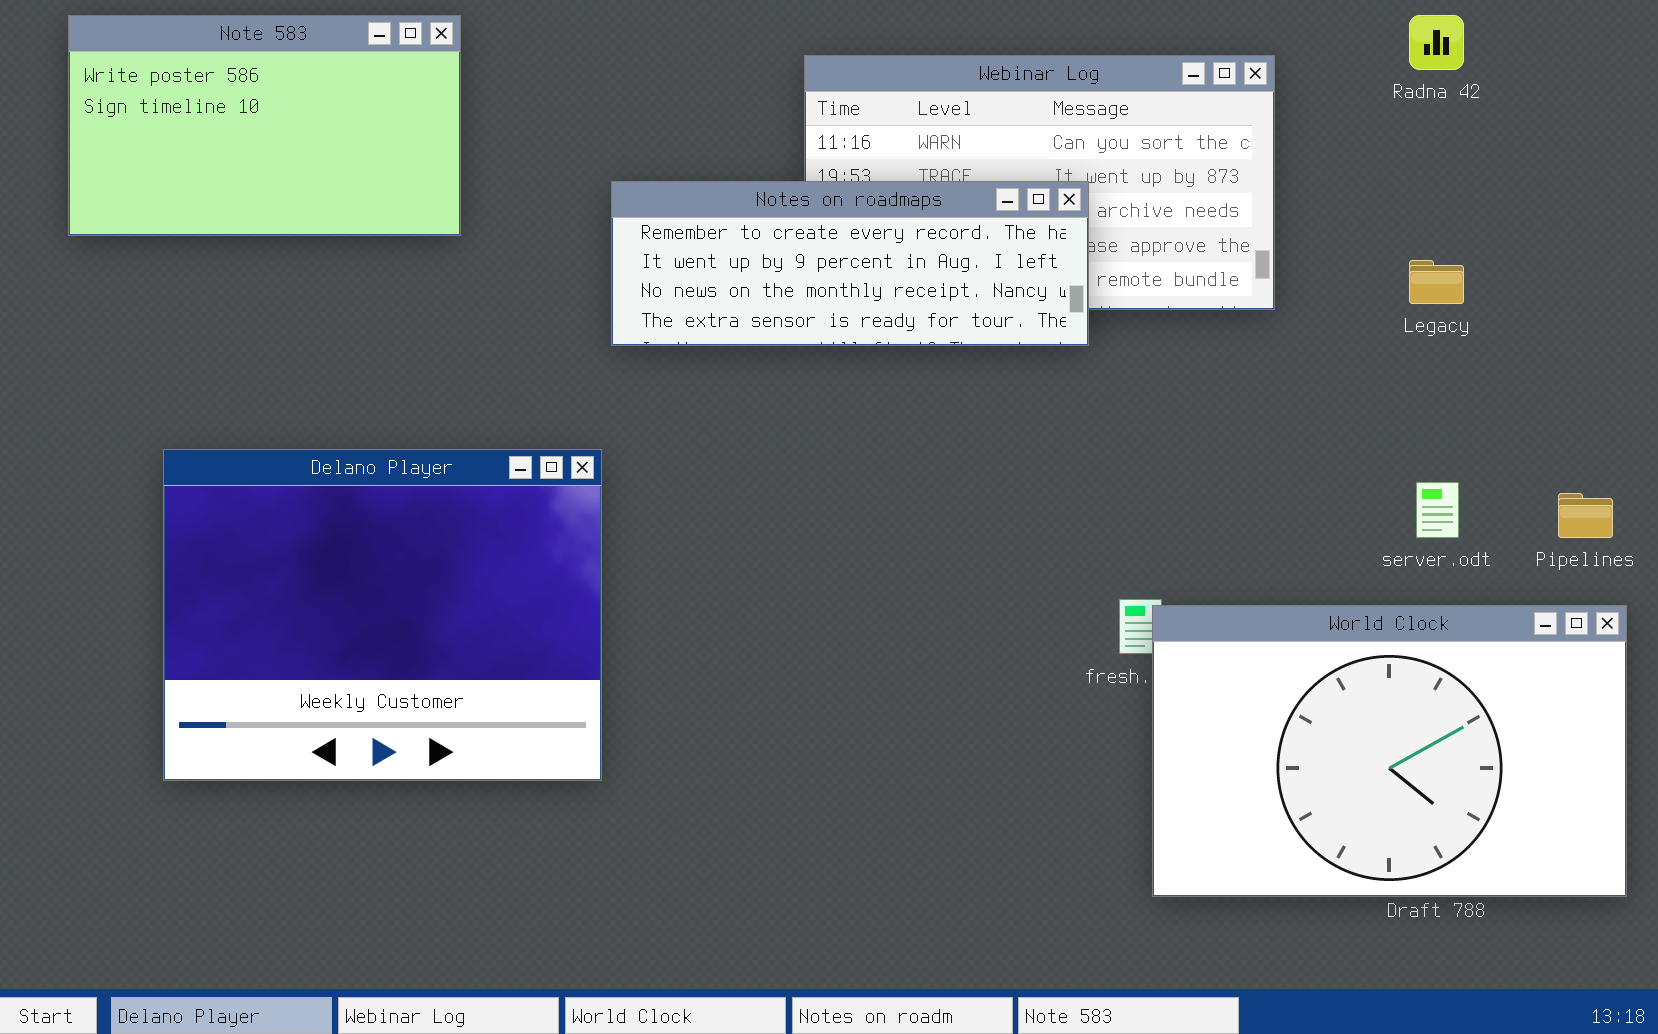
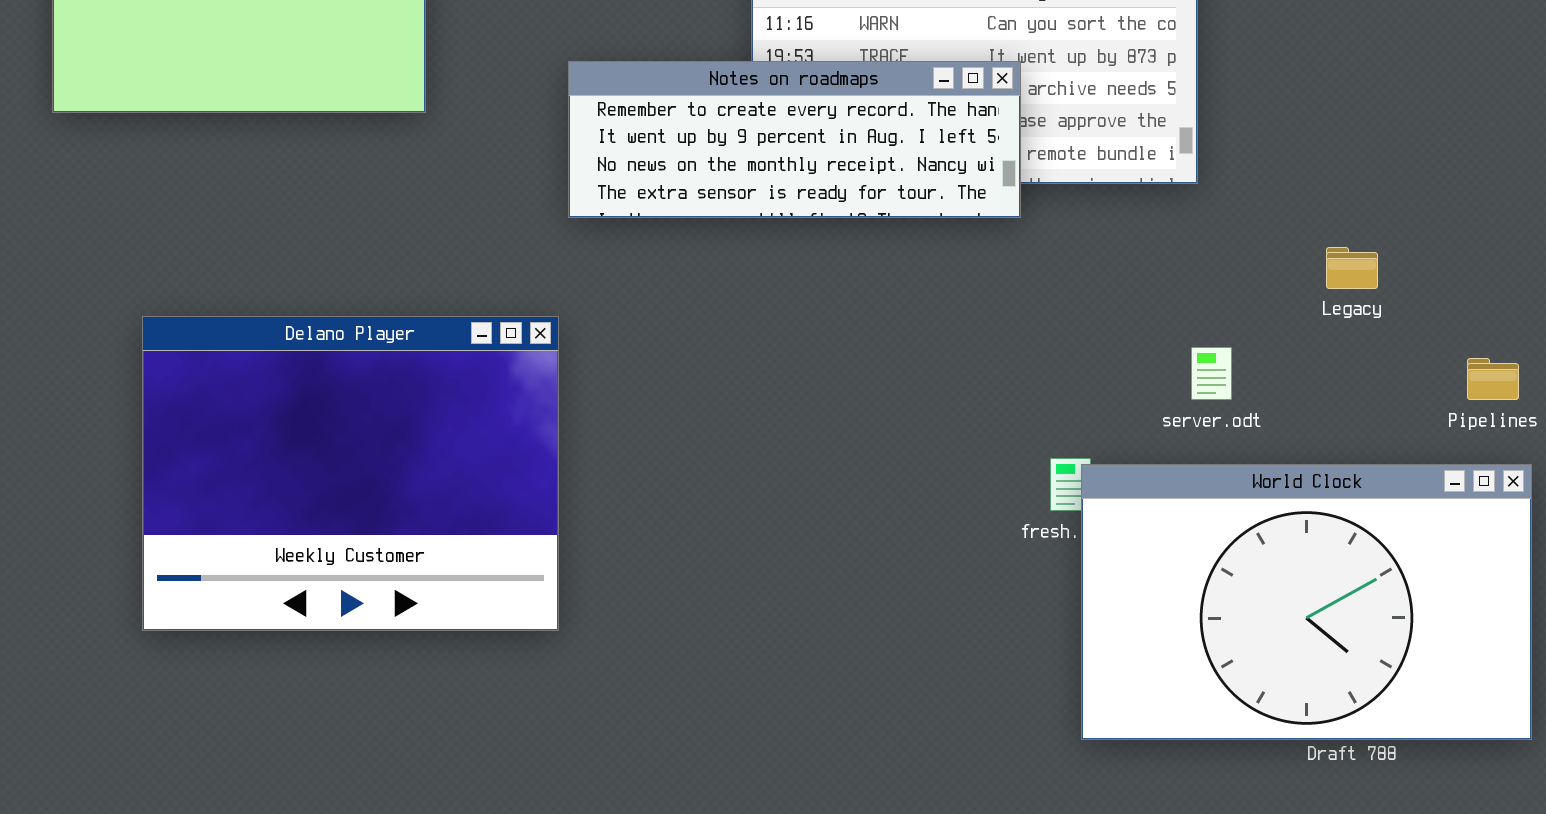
Legacy: [1409,260,1464,304] -> [1326,247,1378,289], moved
server.odt: [1416,482,1459,538] -> [1191,347,1232,400], moved

